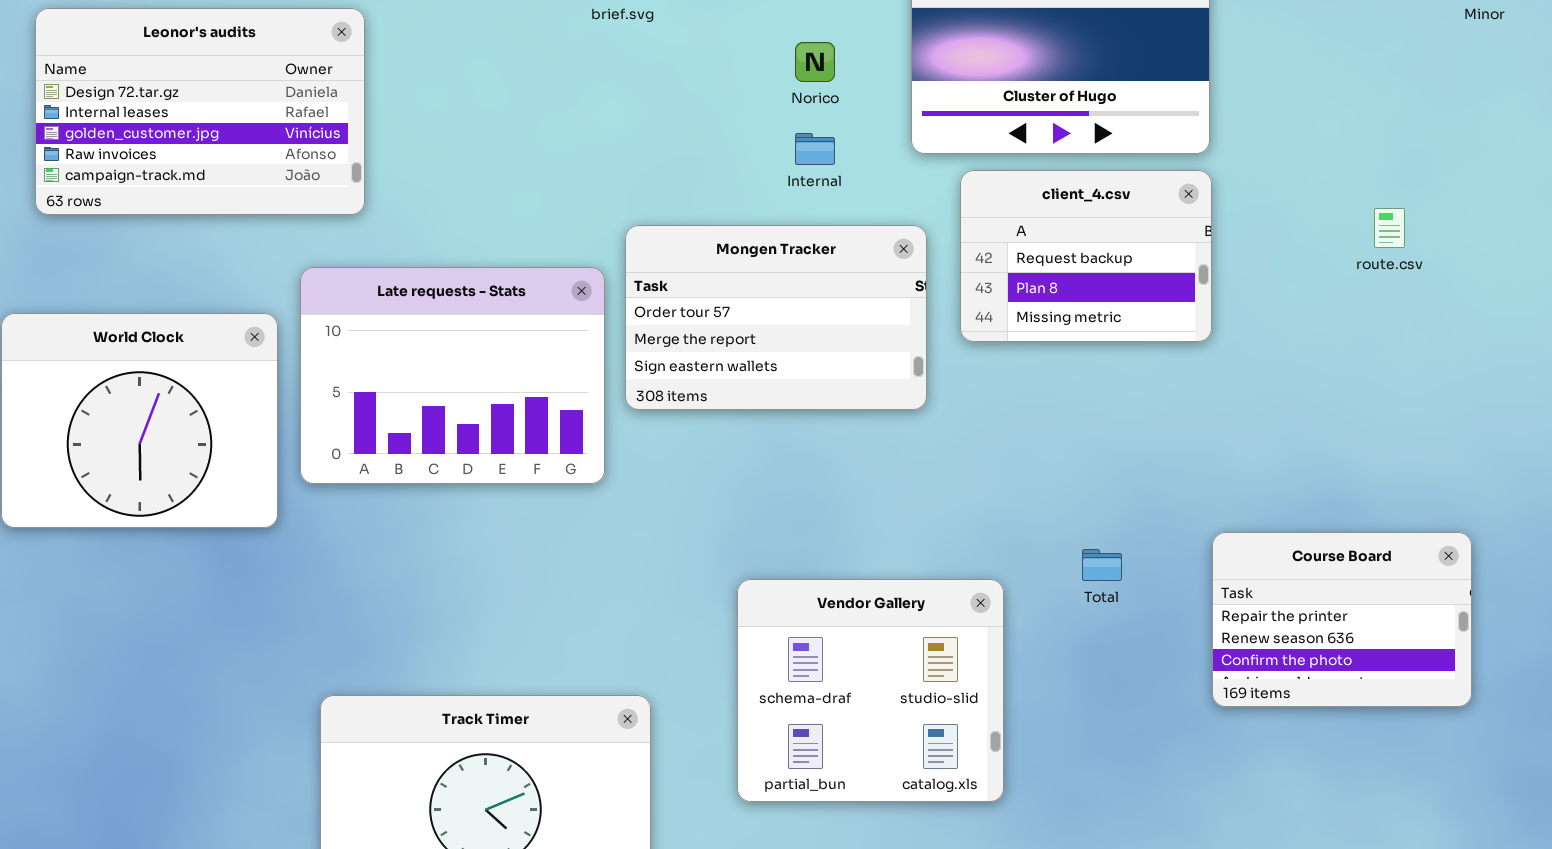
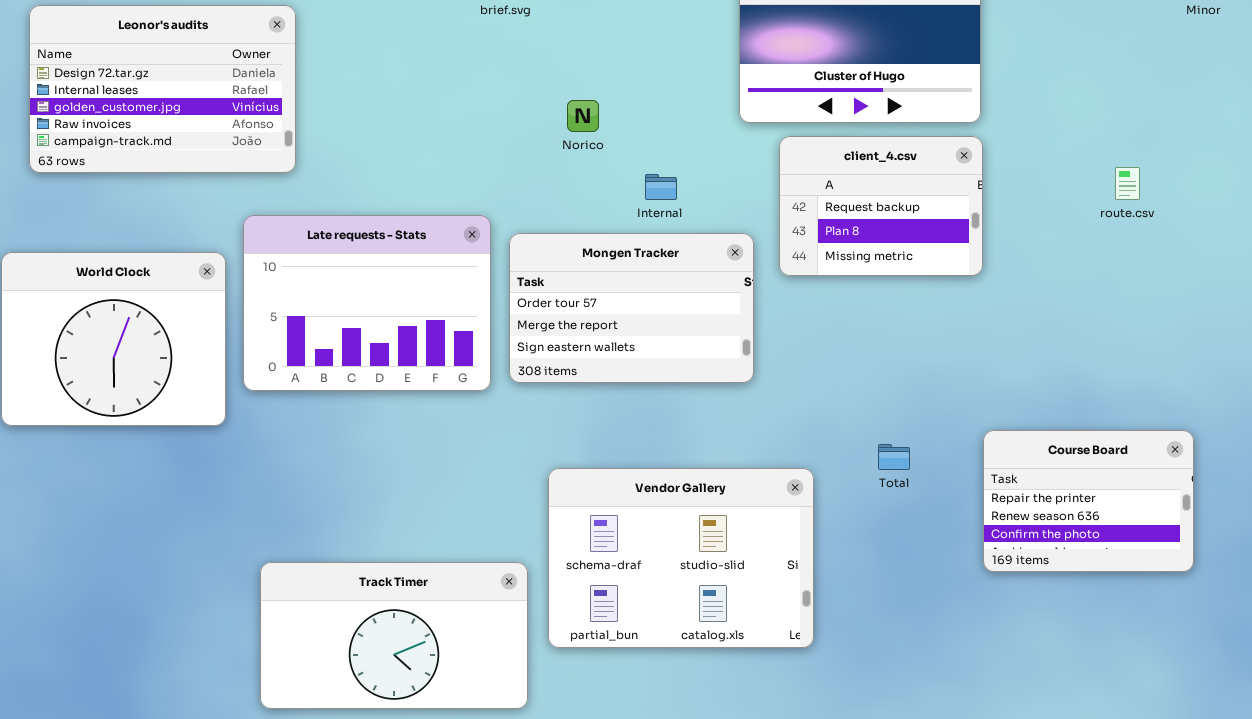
Norico: [795,42,835,82] -> [567,100,599,132], moved
Internal: [795,133,835,165] -> [645,174,677,200], moved
Mongen Tracker: [625,225,927,410] -> [509,233,754,383], moved
Vendor Gallery: [737,579,1004,802] -> [548,468,814,648], resized

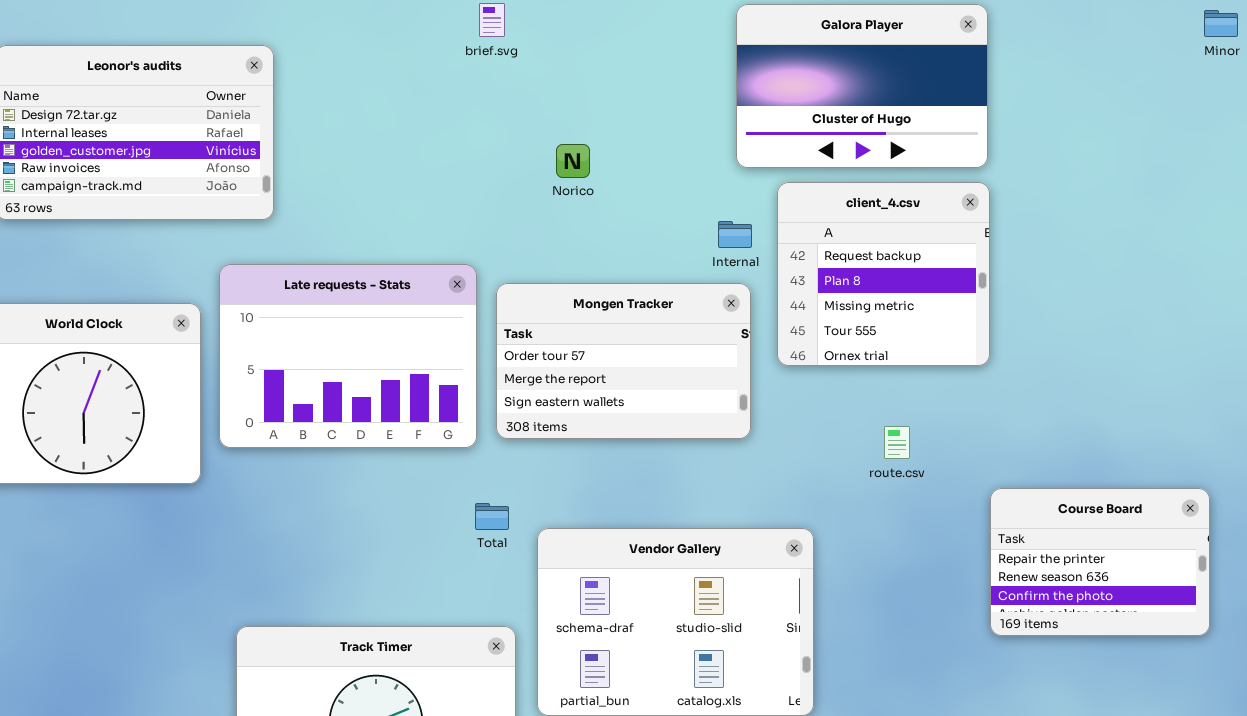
client_4.csv: [779,136,983,276] -> [777,182,990,366], resized
route.csv: [1115,167,1140,200] -> [884,426,910,459], moved
Internal: [645,174,677,200] -> [718,221,752,248], moved
Total: [878,444,910,470] -> [475,503,509,530], moved

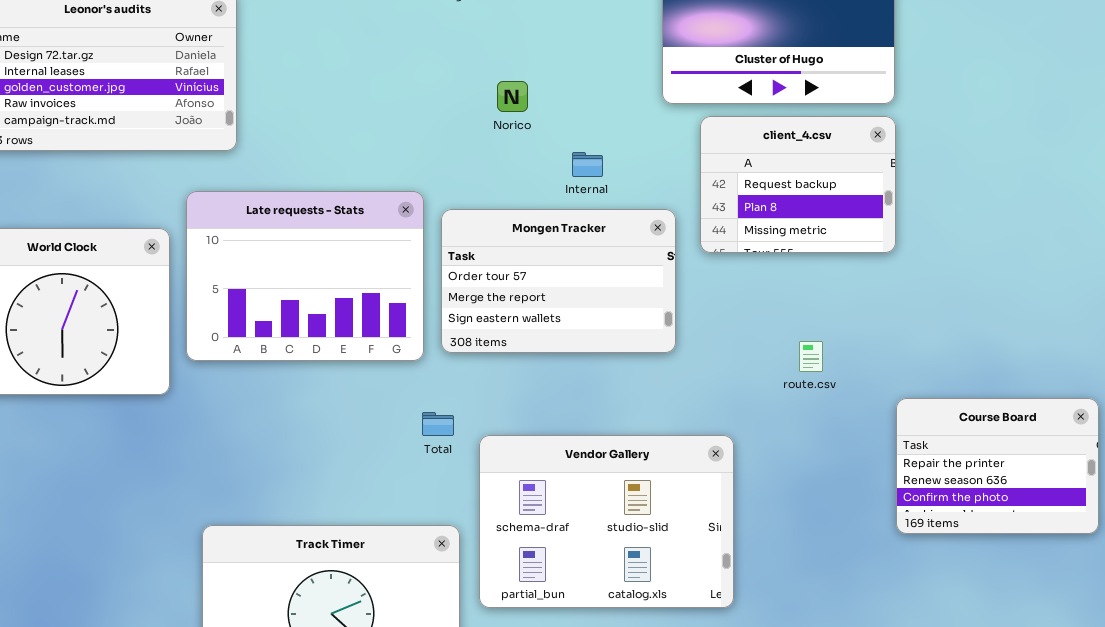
client_4.csv: [777,182,990,366] -> [700,116,896,253], resized
Internal: [718,221,752,248] -> [572,152,603,177], moved

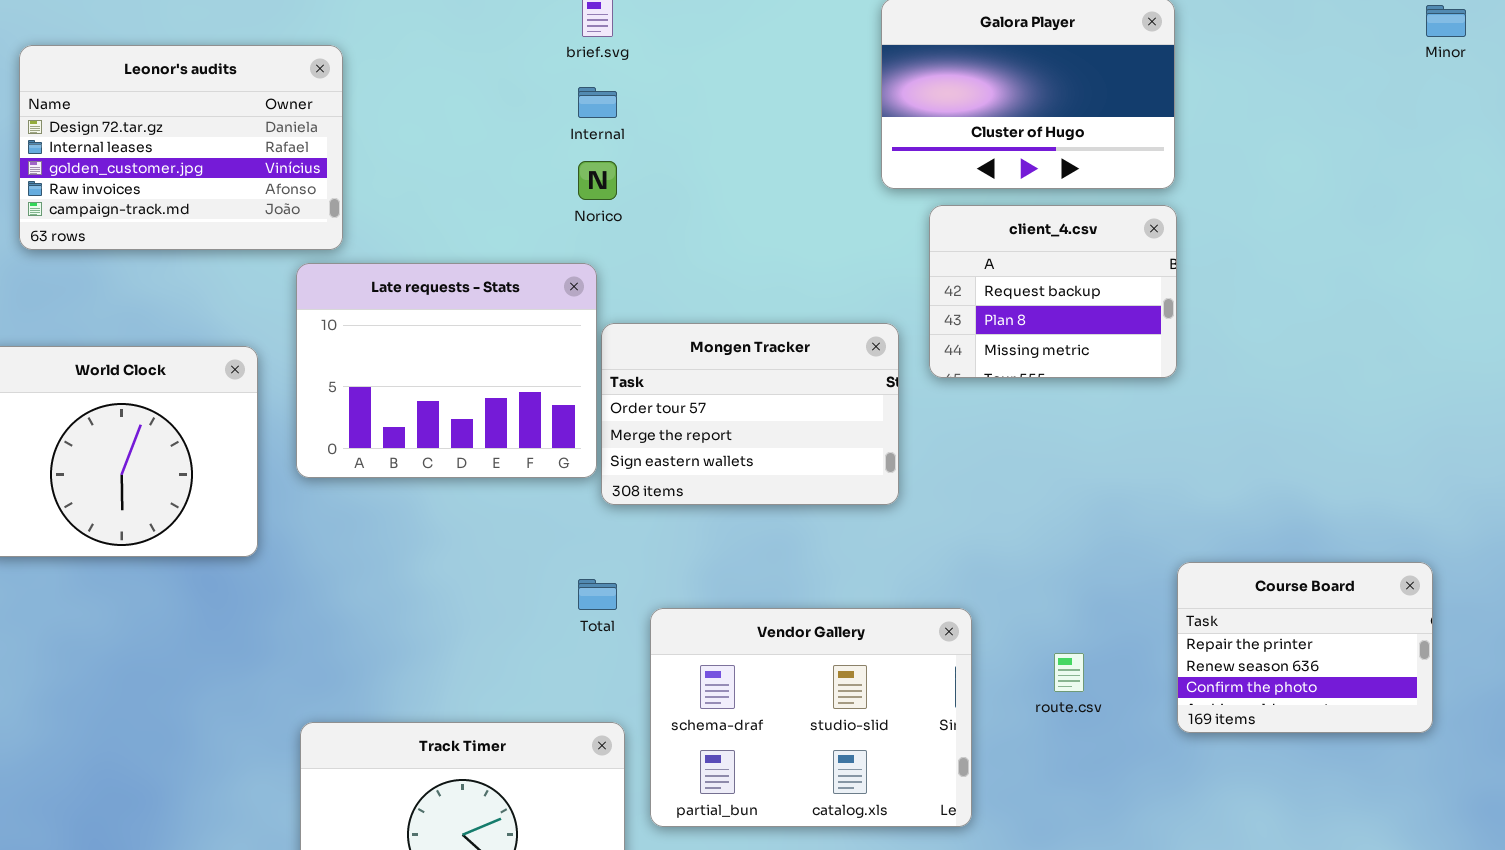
Norico: [497,81,528,112] -> [578,161,617,200], moved
Internal: [572,152,603,177] -> [578,87,617,118], moved
Late requests - Stats: [186,191,424,361] -> [296,263,597,478], moved
route.csv: [799,341,823,372] -> [1054,653,1084,692], moved

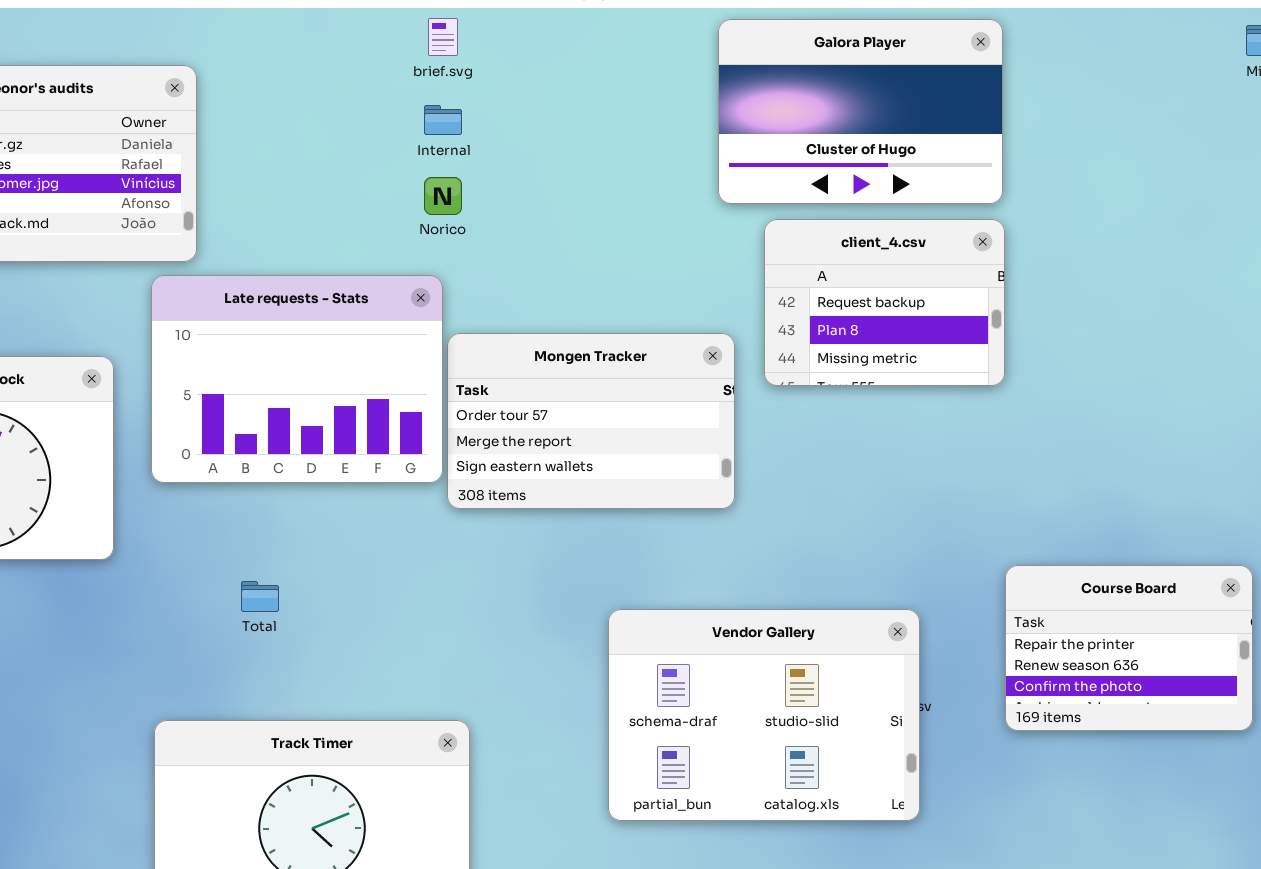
Total: [578,579,617,610] -> [241,581,279,612], moved
Vendor Gallery: [650,608,972,827] -> [608,609,920,821], moved

